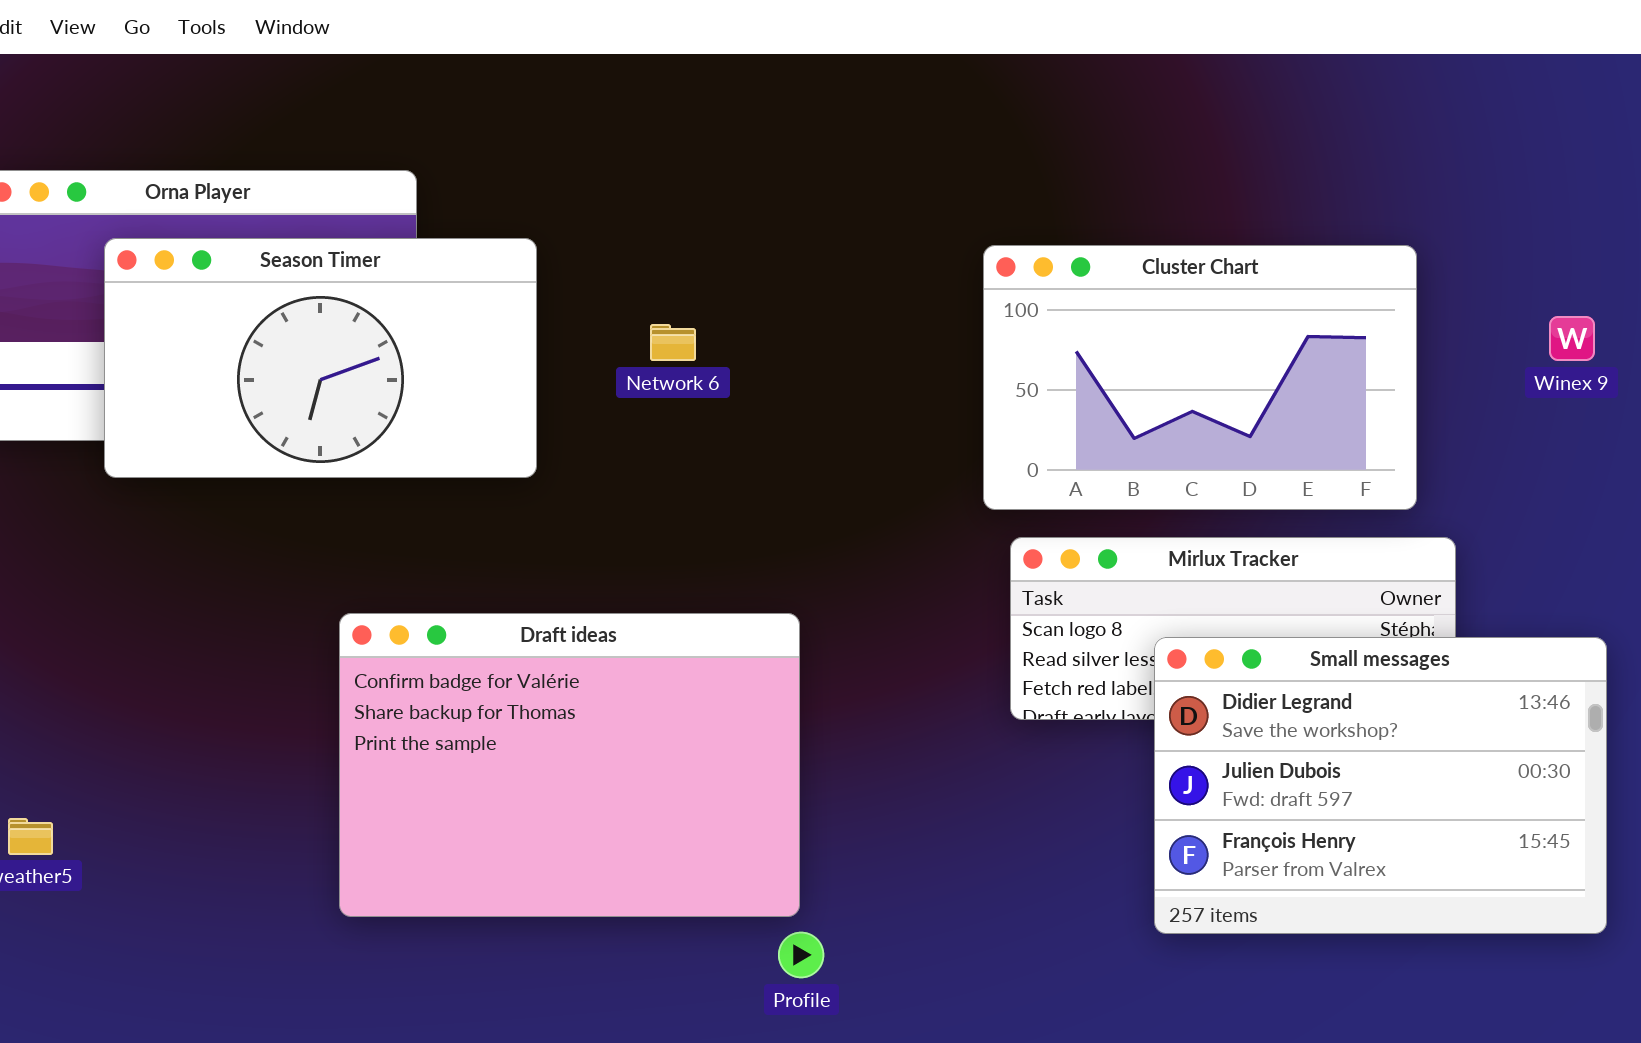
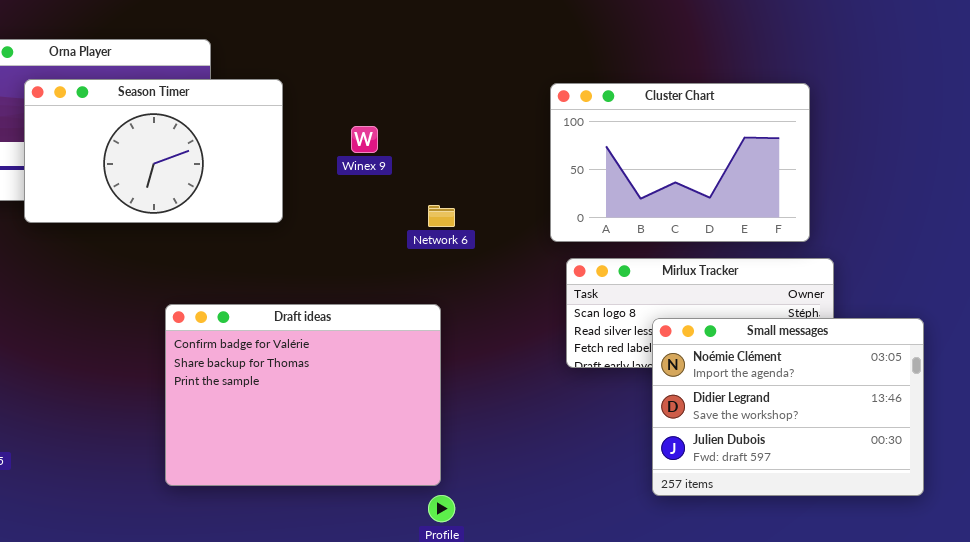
Winex 9: [1549,316,1595,361] -> [351,126,378,153], moved
Network 6: [650,324,696,361] -> [428,205,455,227], moved
Small messages: [1154,637,1607,934] -> [652,318,924,496], scrolled up 1 row

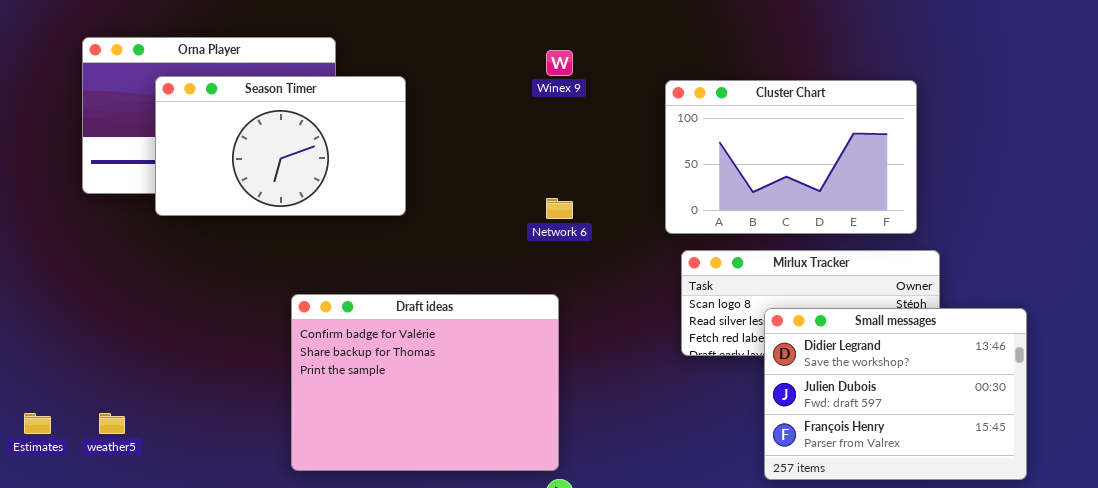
Winex 9: [351,126,378,153] -> [546,50,573,76], moved
Small messages: [652,318,924,496] -> [764,308,1027,480], scrolled down 1 row

